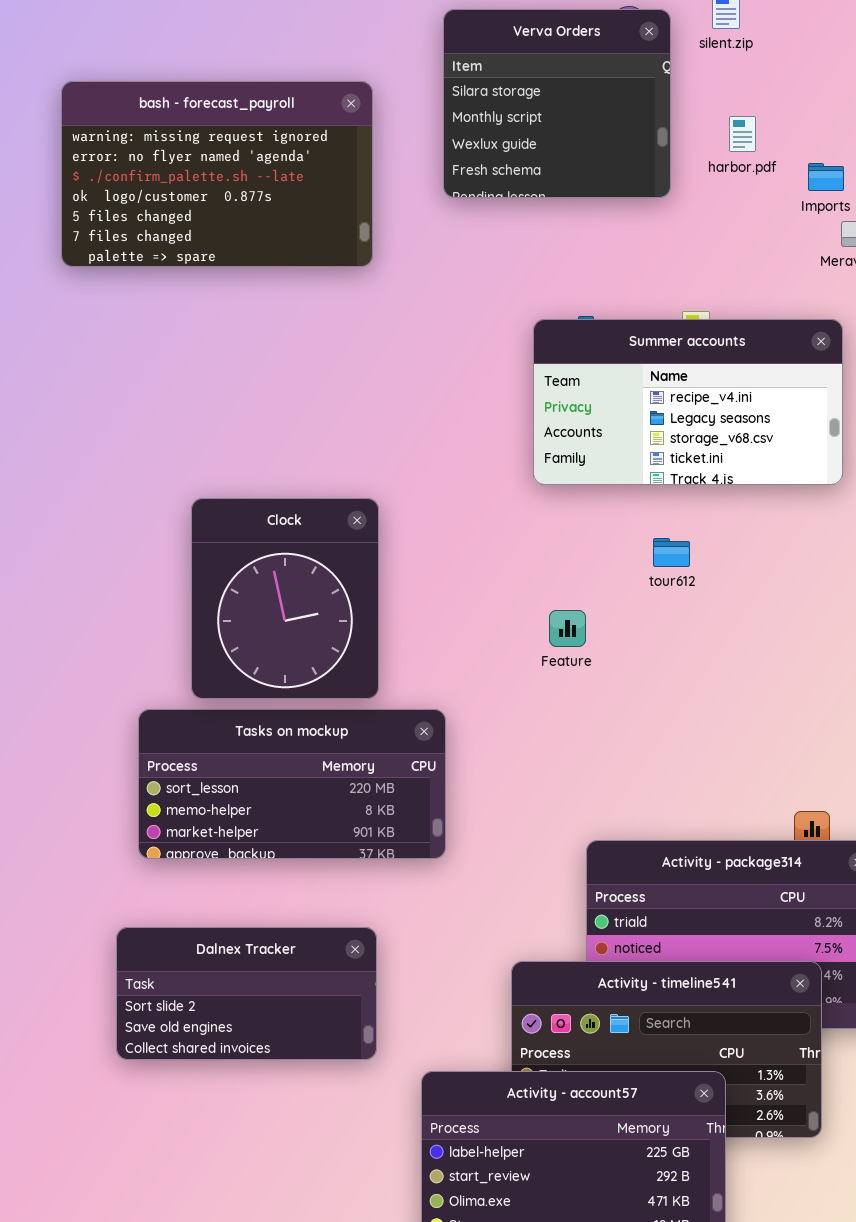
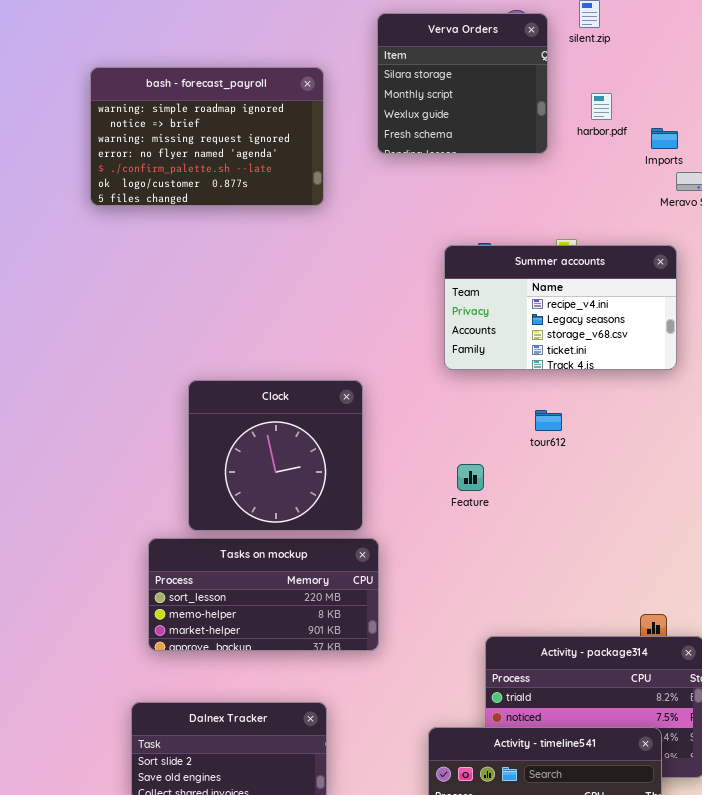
bash - forecast_payroll: [61,81,373,267] -> [90,67,324,206], scrolled up 2 rows
Clock: [191,498,379,699] -> [188,380,363,531], resized

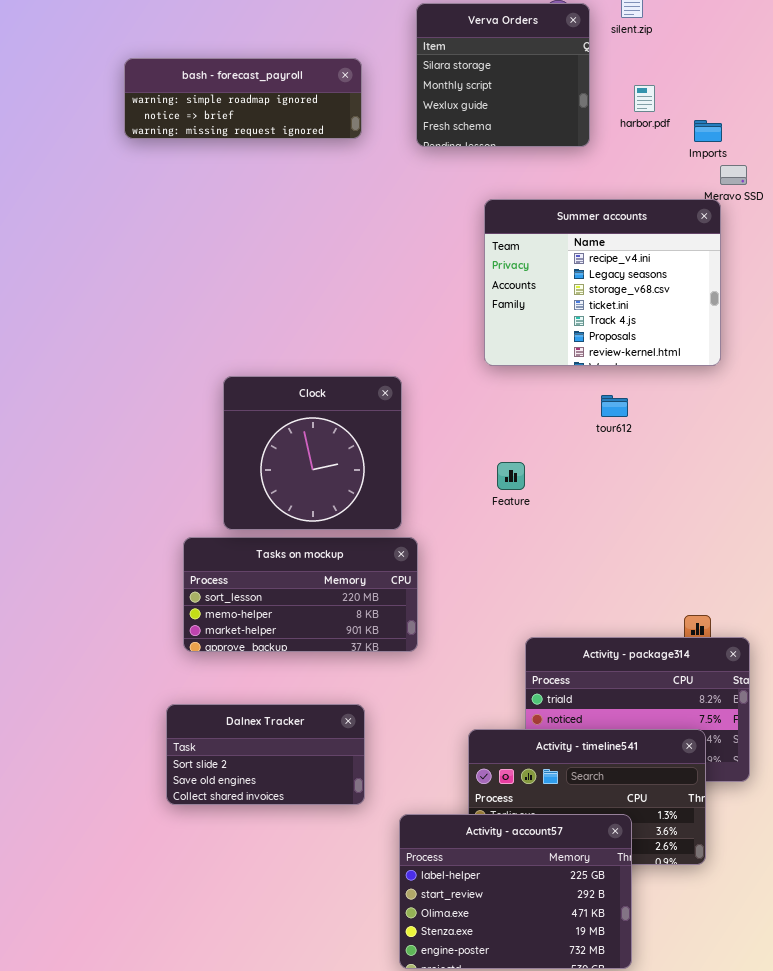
bash - forecast_payroll: [90,67,324,206] -> [124,58,362,139], resized
Summer accounts: [444,245,677,370] -> [484,199,721,366], resized
tour612: [535,410,562,431] -> [601,395,628,417], moved

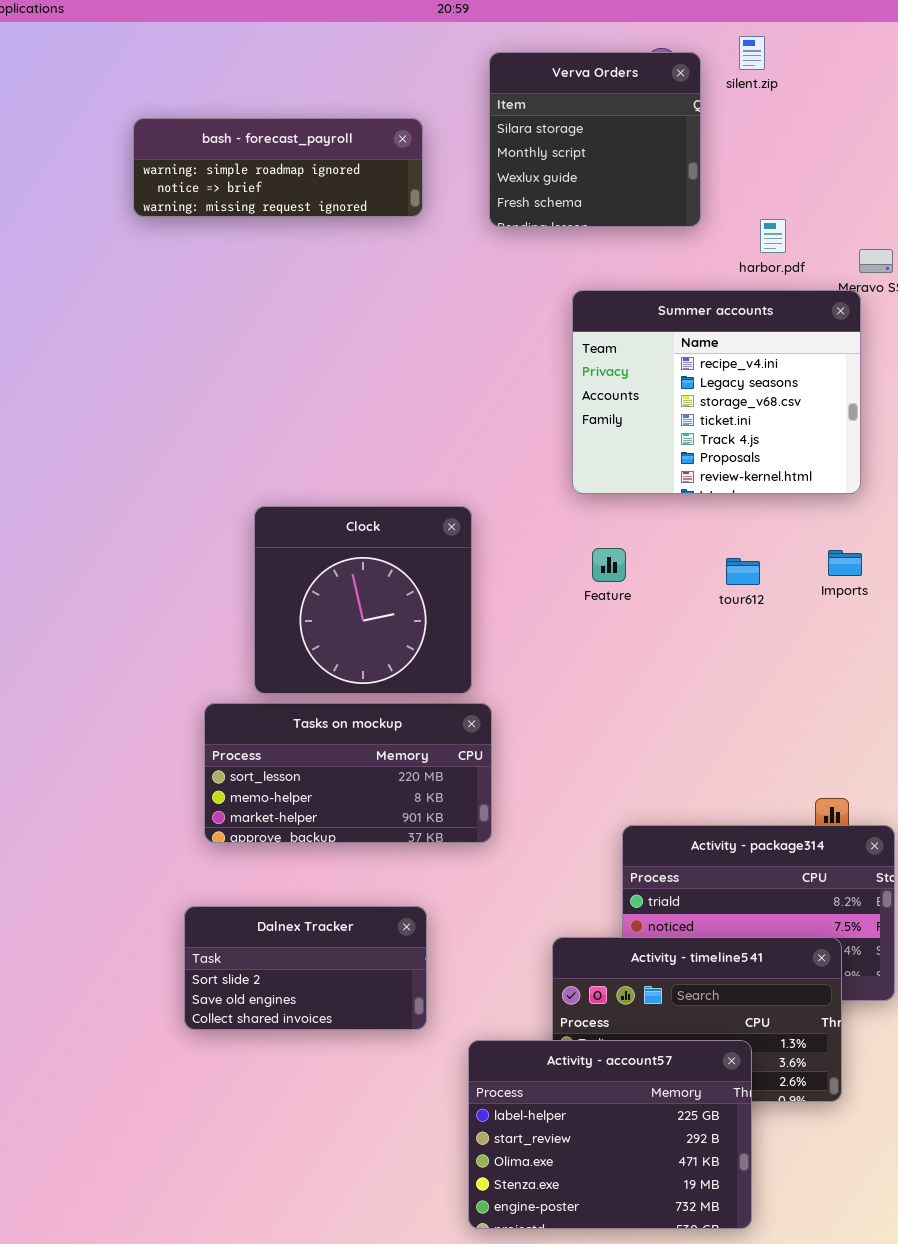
harbor.pdf: [634,85,655,112] -> [760,219,786,253], moved
Imports: [694,120,722,142] -> [828,550,862,576], moved
tour612: [601,395,628,417] -> [726,558,760,585], moved
Feature: [497,462,525,490] -> [592,548,626,582], moved

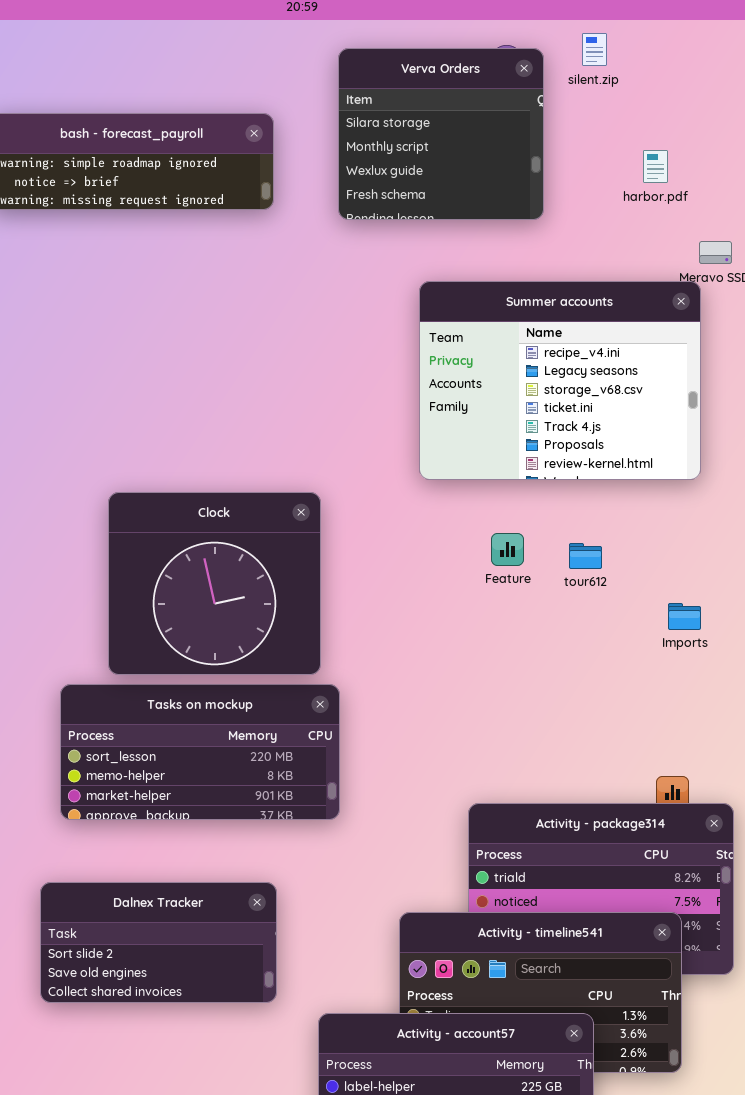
harbor.pdf: [760,219,786,253] -> [643,150,668,183], moved
Feature: [592,548,626,582] -> [491,533,524,566], moved
Imports: [828,550,862,576] -> [668,603,701,630], moved

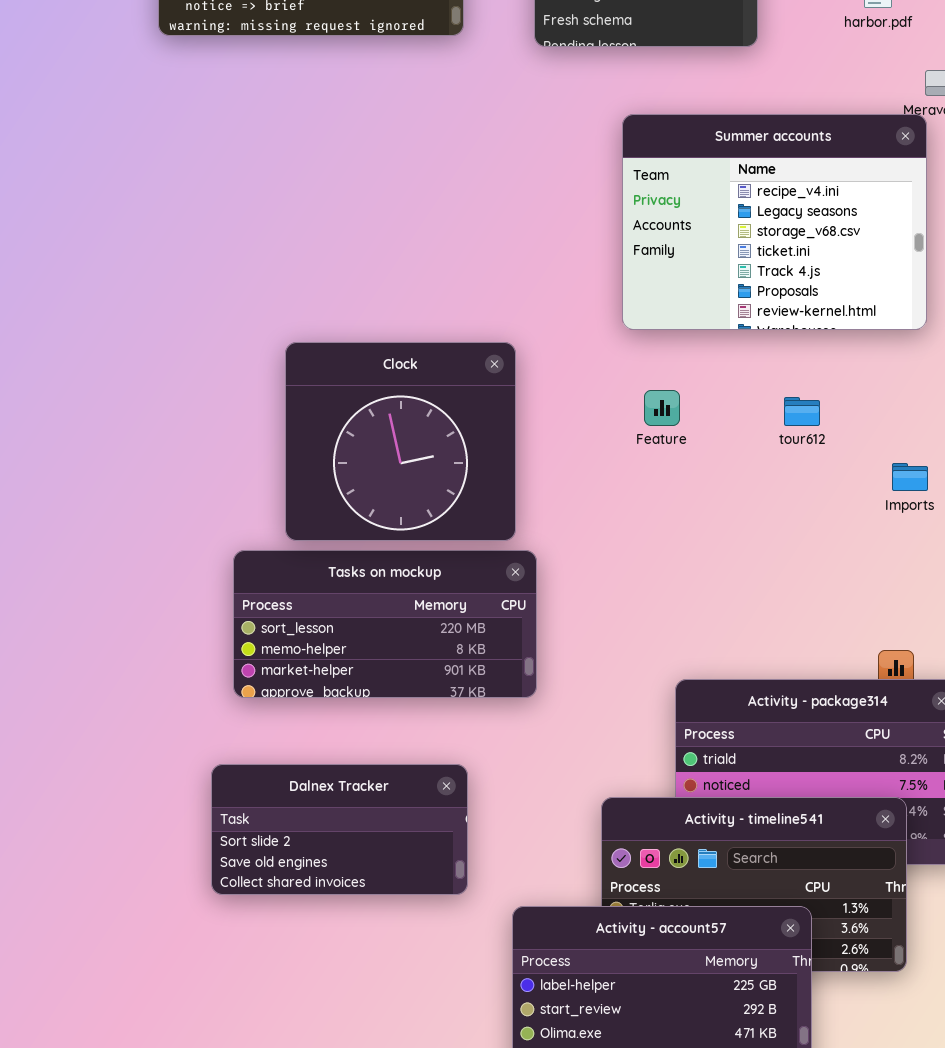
Feature: [491,533,524,566] -> [644,390,680,426], moved

